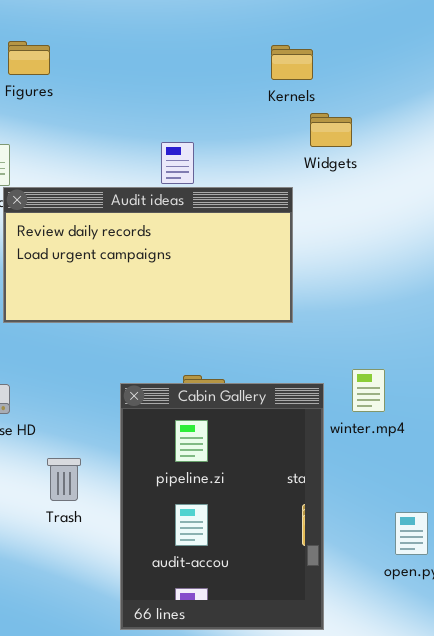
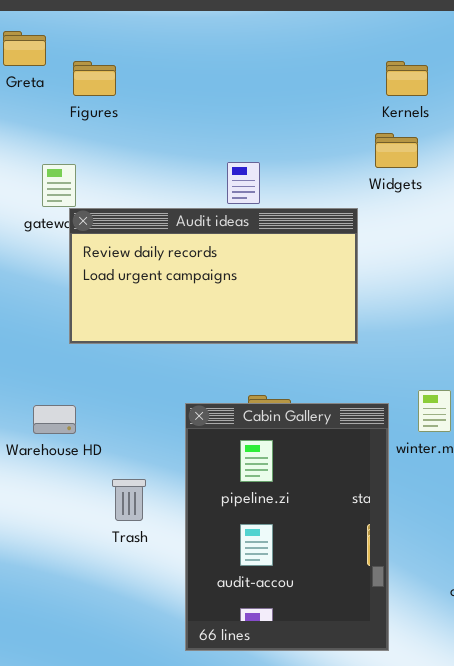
Kernels: [271,45,313,80] -> [386,61,428,96], moved

